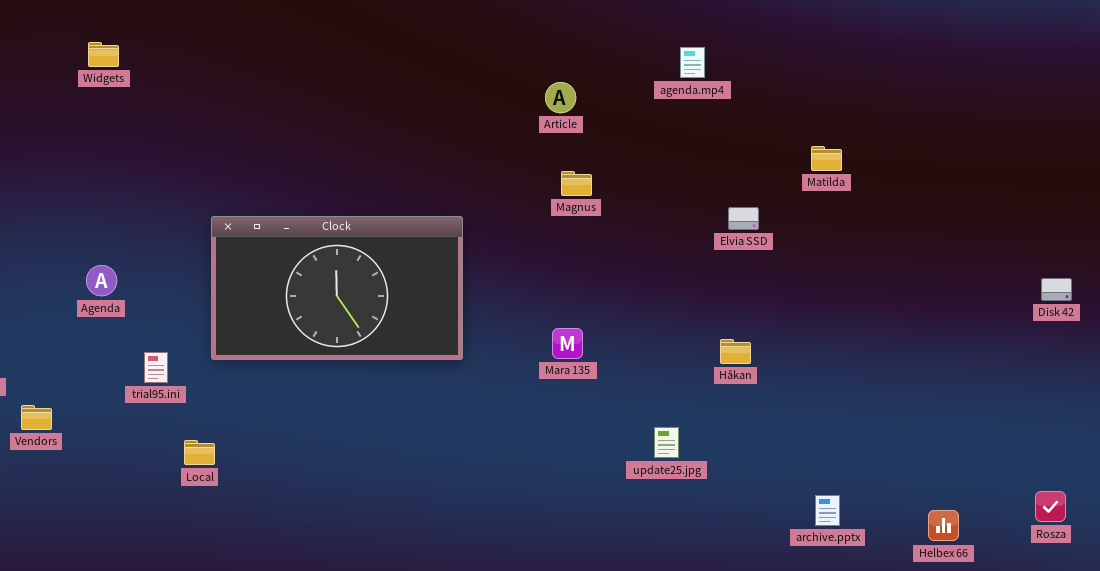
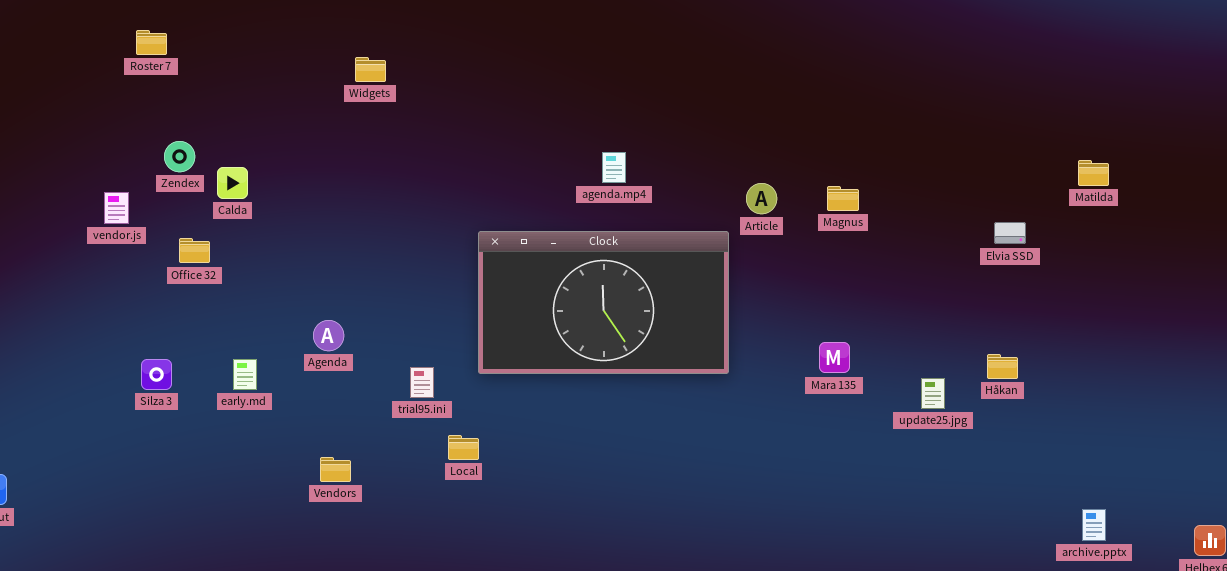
agenda.mp4: [680,47,705,78] -> [602,152,626,183], moved
Article: [545,82,576,113] -> [746,183,777,214], moved
Agenda: [86,265,117,296] -> [313,320,344,351], moved
Vendors: [21,405,52,430] -> [320,457,351,482], moved
update25.jpg: [654,427,679,458] -> [921,378,945,409], moved
Local: [184,440,215,465] -> [448,435,479,460], moved

